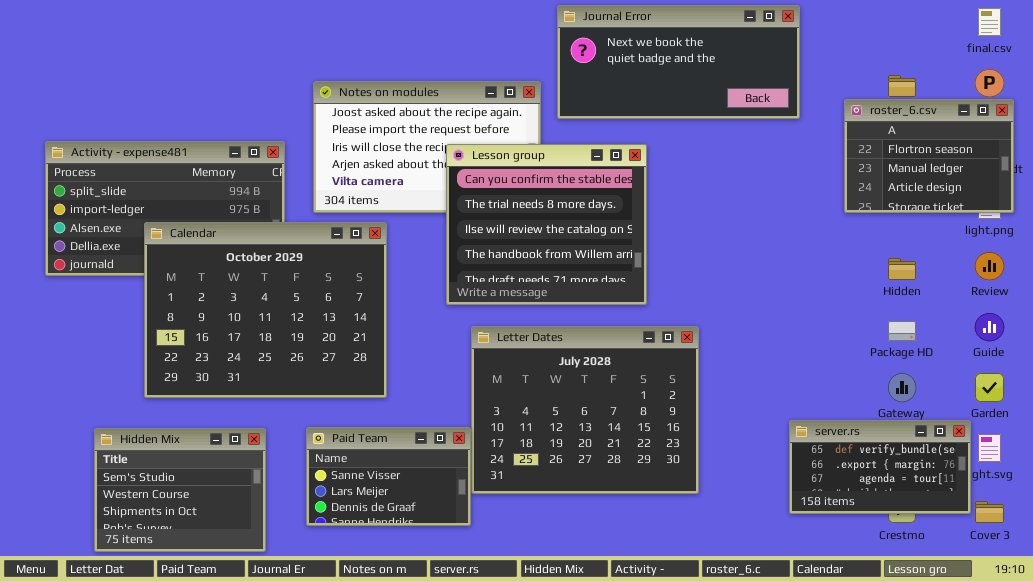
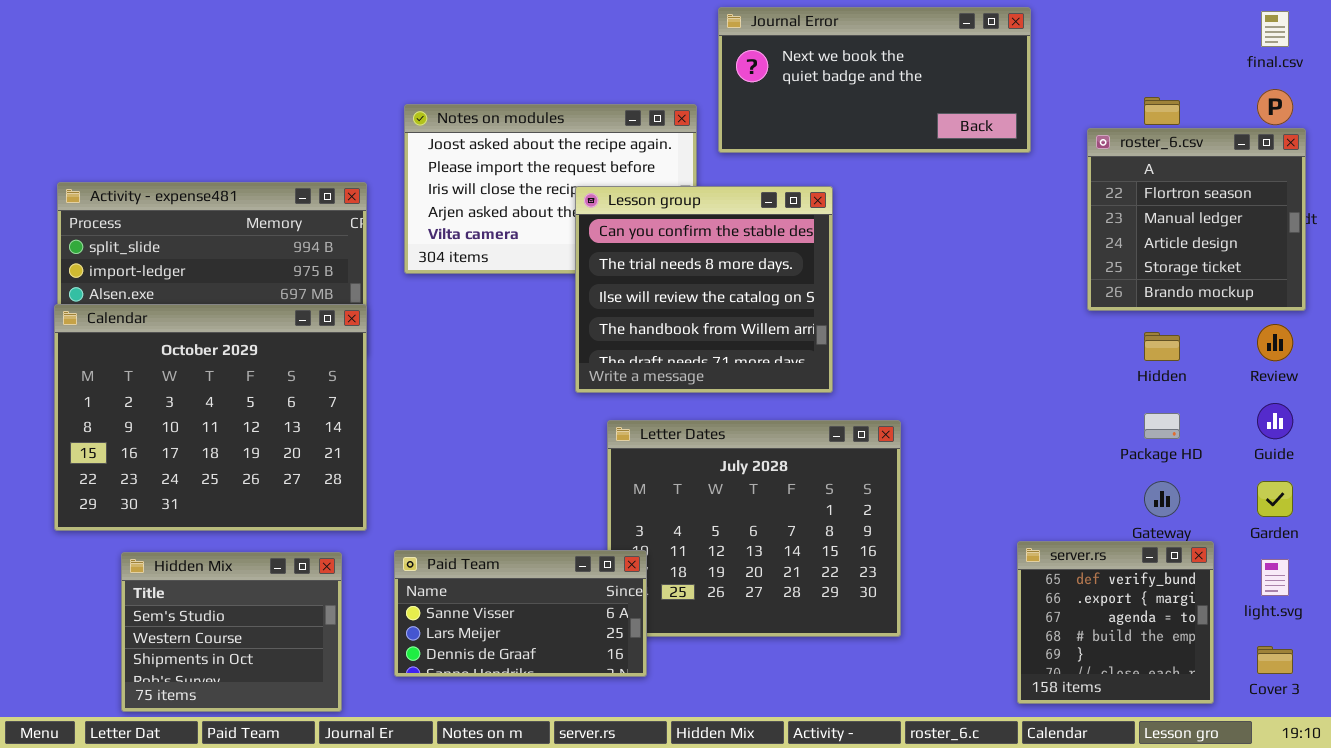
roster_6.csv: [844,99,1014,213] -> [1087,128,1306,311], resized
Calendar: [144,222,387,398] -> [54,304,367,531], moved
server.rs: [789,420,971,514] -> [1017,541,1214,704], resized
Paid Team: [306,427,471,526] -> [394,550,647,677], resized

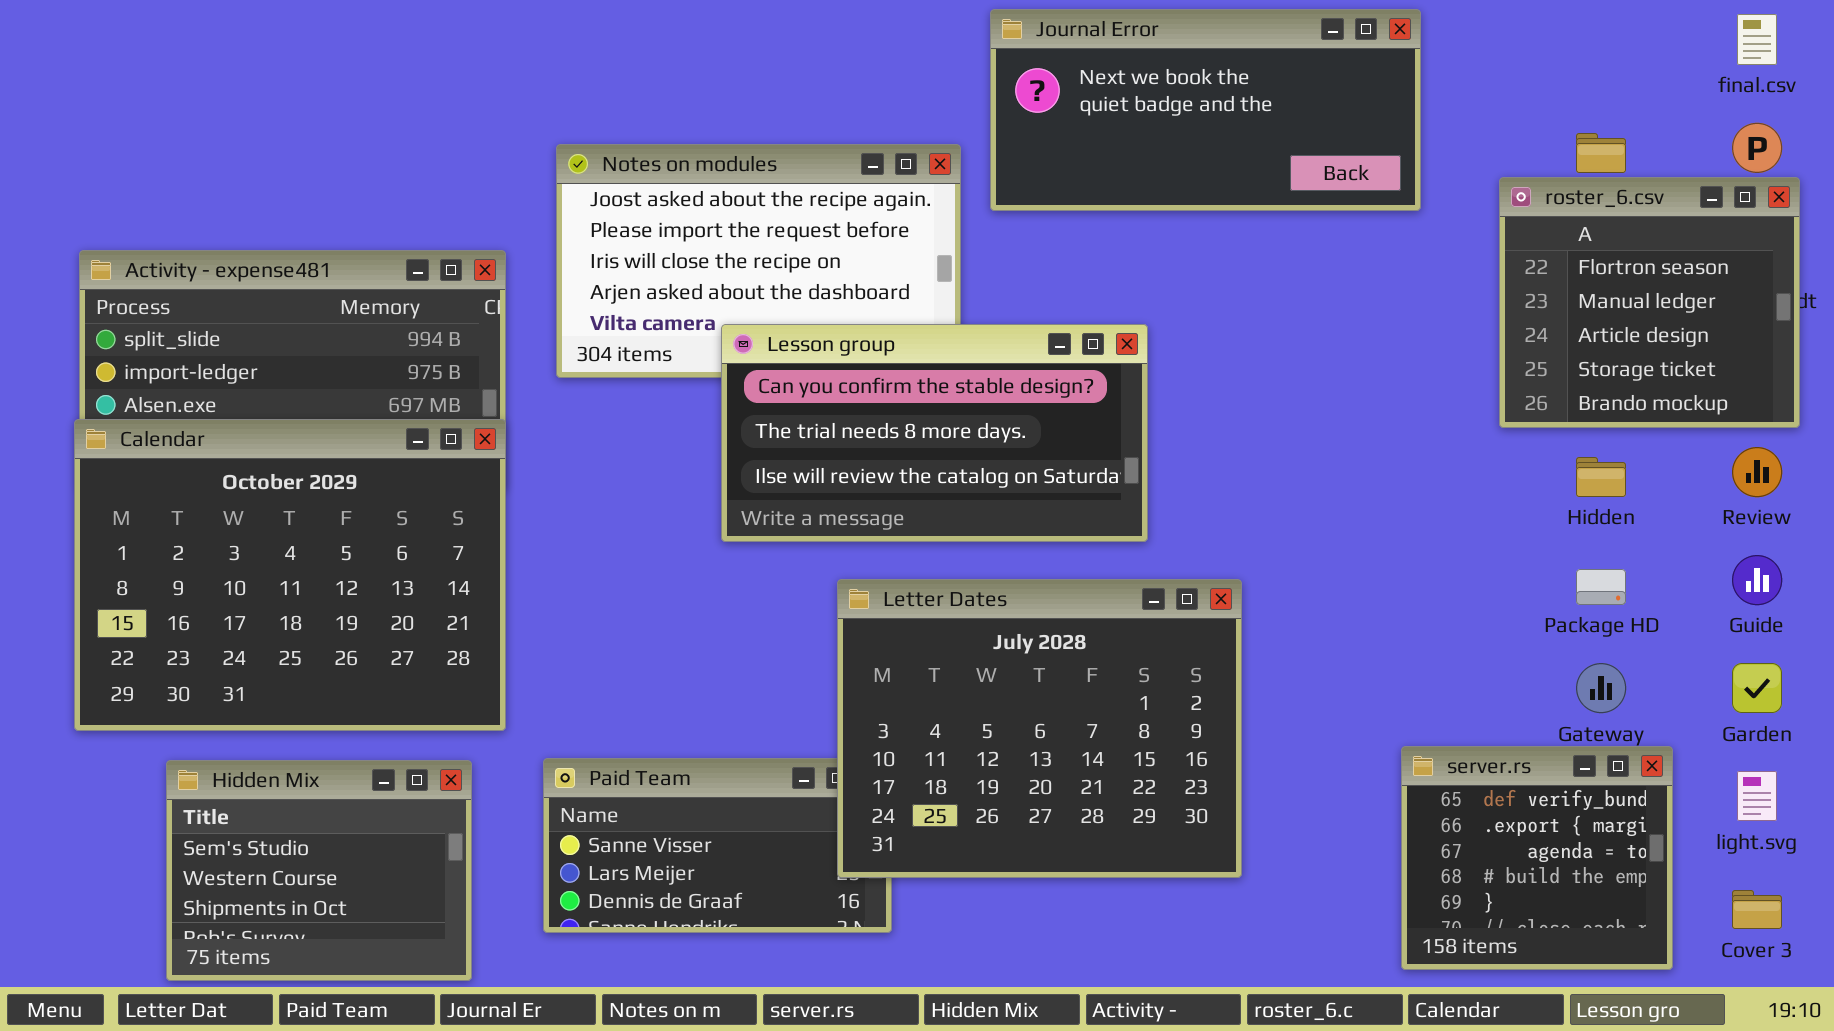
Lesson group: [575,186,833,393] -> [721,324,1148,542], resized
Letter Dates: [607,420,901,637] -> [837,579,1242,878], raised

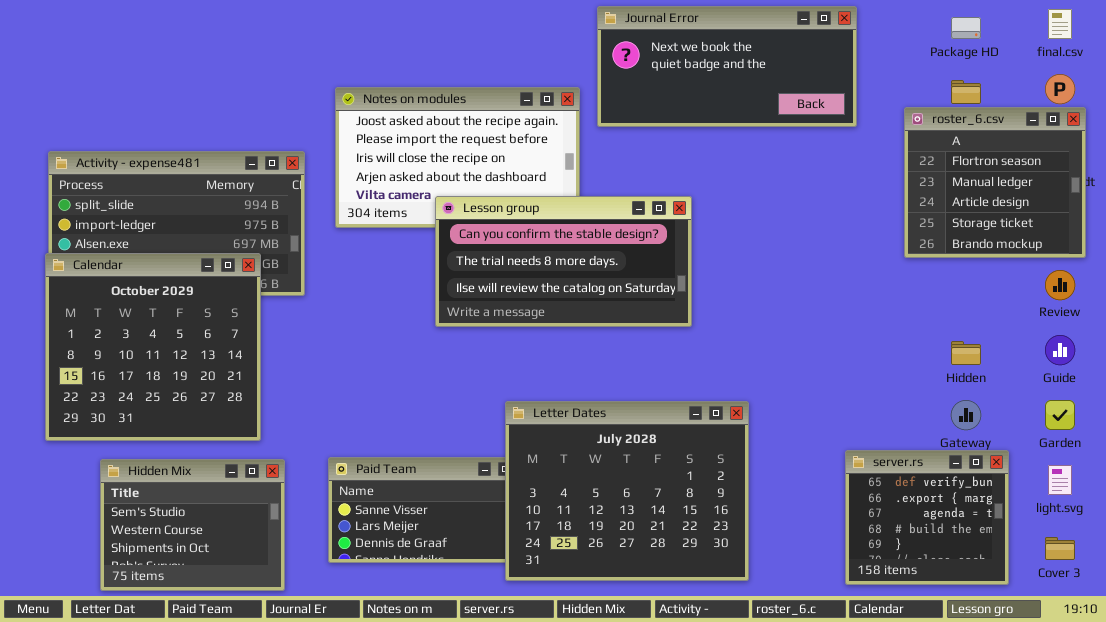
Calendar: [74,419,506,731] -> [45,253,261,441], resized
Hidden: [1576,457,1626,497] -> [951,341,981,365], moved
Package HD: [1576,569,1626,605] -> [951,17,981,39], moved
Letter Dates: [837,579,1242,878] -> [505,401,749,581], moved

